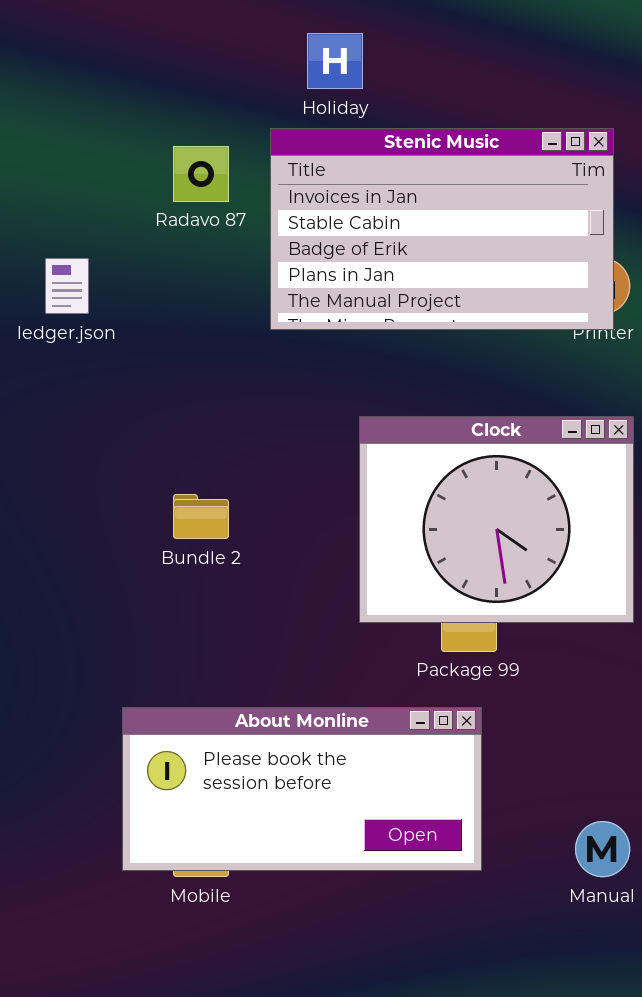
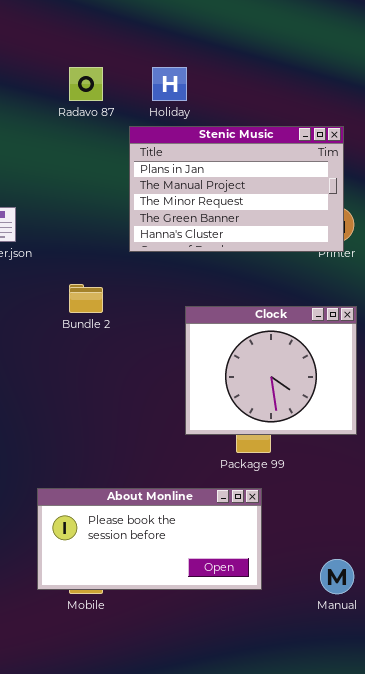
Stenic Music: [270,128,614,330] -> [129,126,344,252], scrolled down 3 rows
Radavo 87: [173,146,229,202] -> [69,67,103,101], moved
Bundle 2: [173,494,229,539] -> [69,284,103,313], moved

